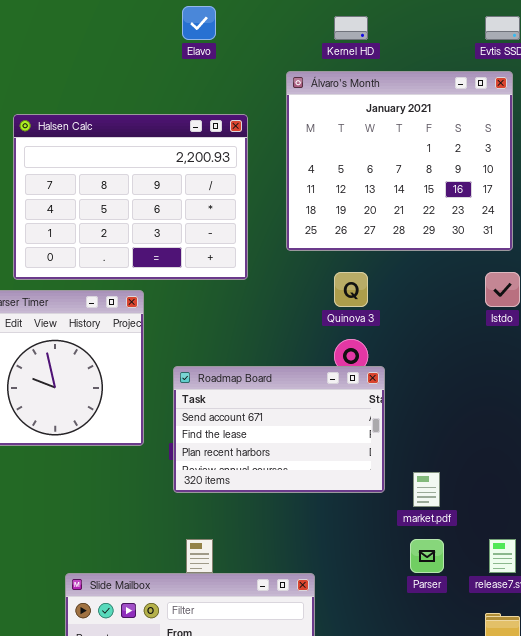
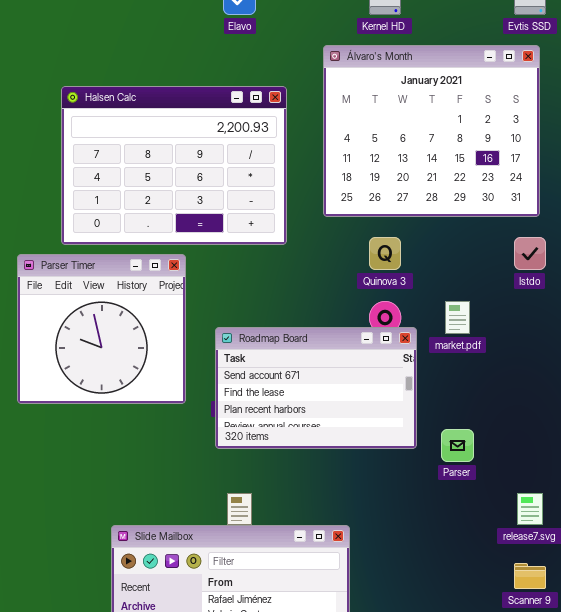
market.pdf: [413,472,440,507] -> [445,301,470,334], moved
Parser: [410,539,444,573] -> [441,429,474,462], moved

